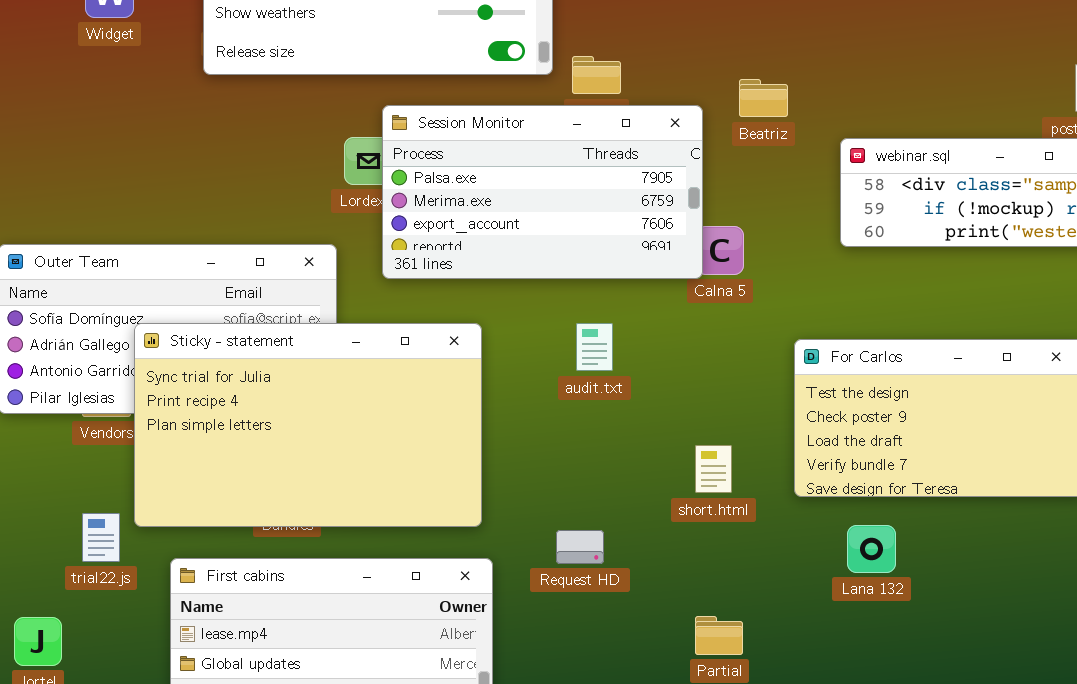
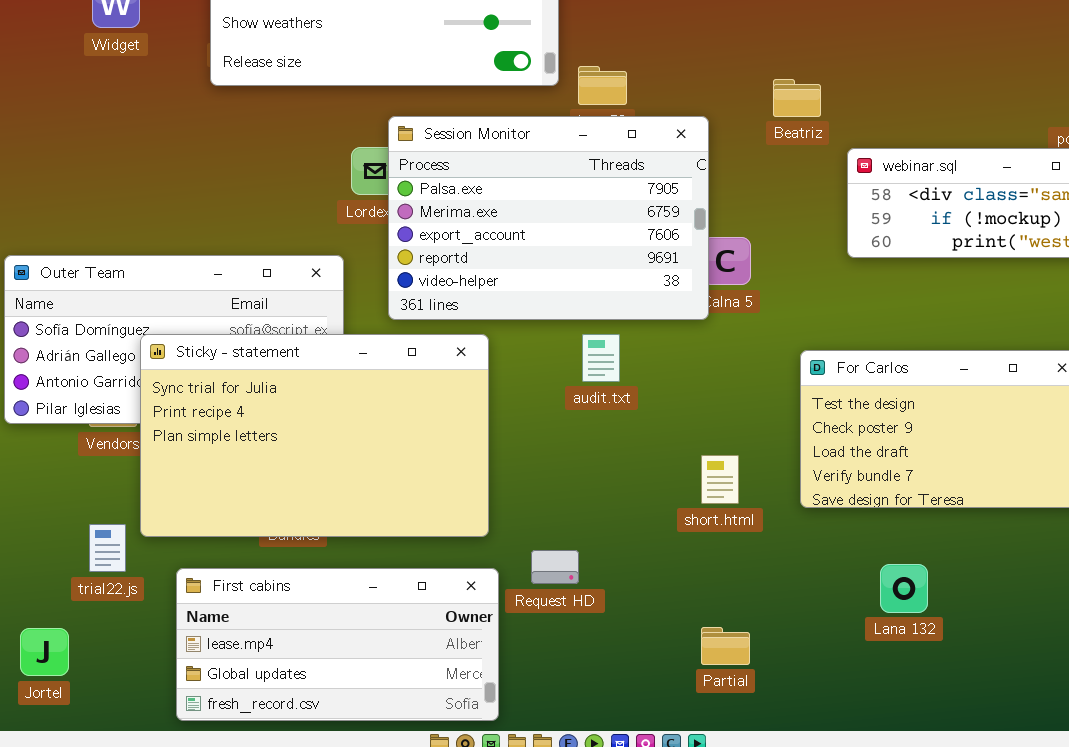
Beatriz: [739,79,788,117] -> [773,79,821,117], moved
Session Monitor: [382,105,703,279] -> [388,116,709,320], resized
Lana 132: [847,525,896,573] -> [880,564,928,613], moved
Request HD: [556,530,604,564] -> [531,550,579,584], moved

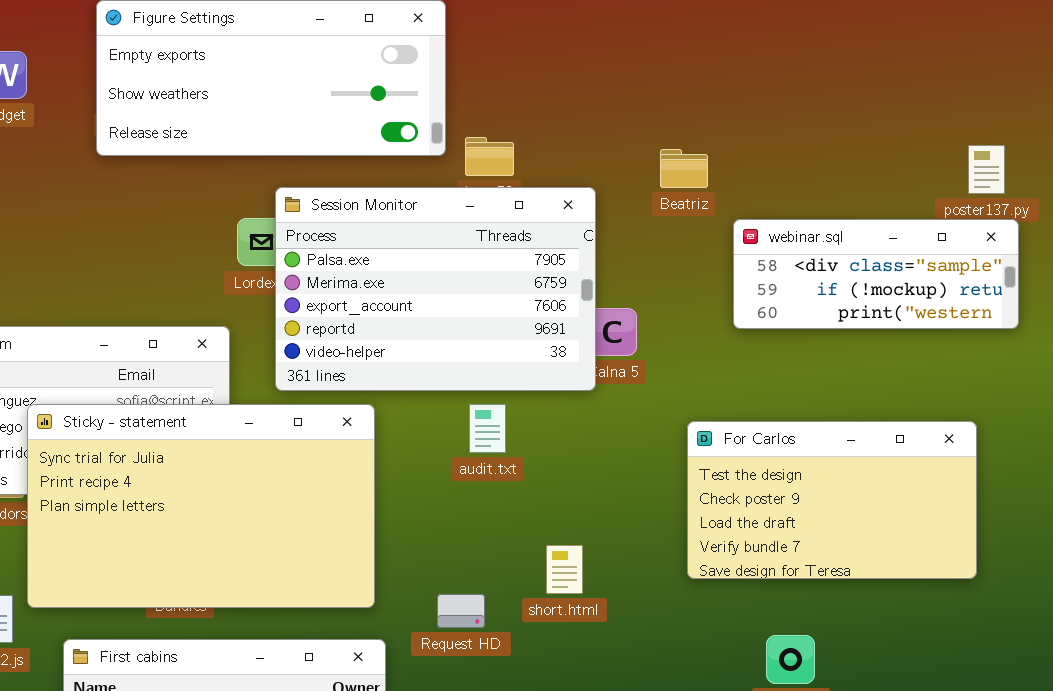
short.html: [701,455,739,504] -> [546,545,583,594], moved
Request HD: [531,550,579,584] -> [437,594,485,628], moved

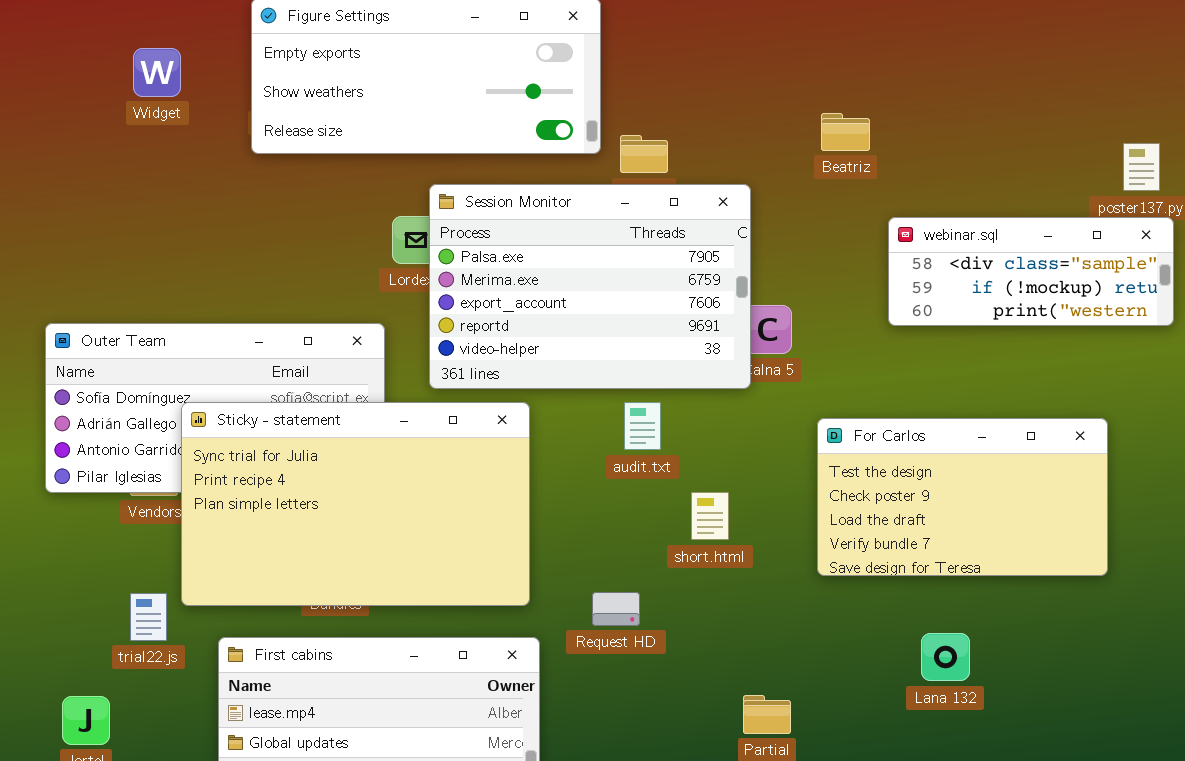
Beatriz: [660,149,708,188] -> [821,113,870,151], moved
For Carlos: [687,421,977,579] -> [817,418,1108,576], moved
short.html: [546,545,583,594] -> [691,492,729,540], moved

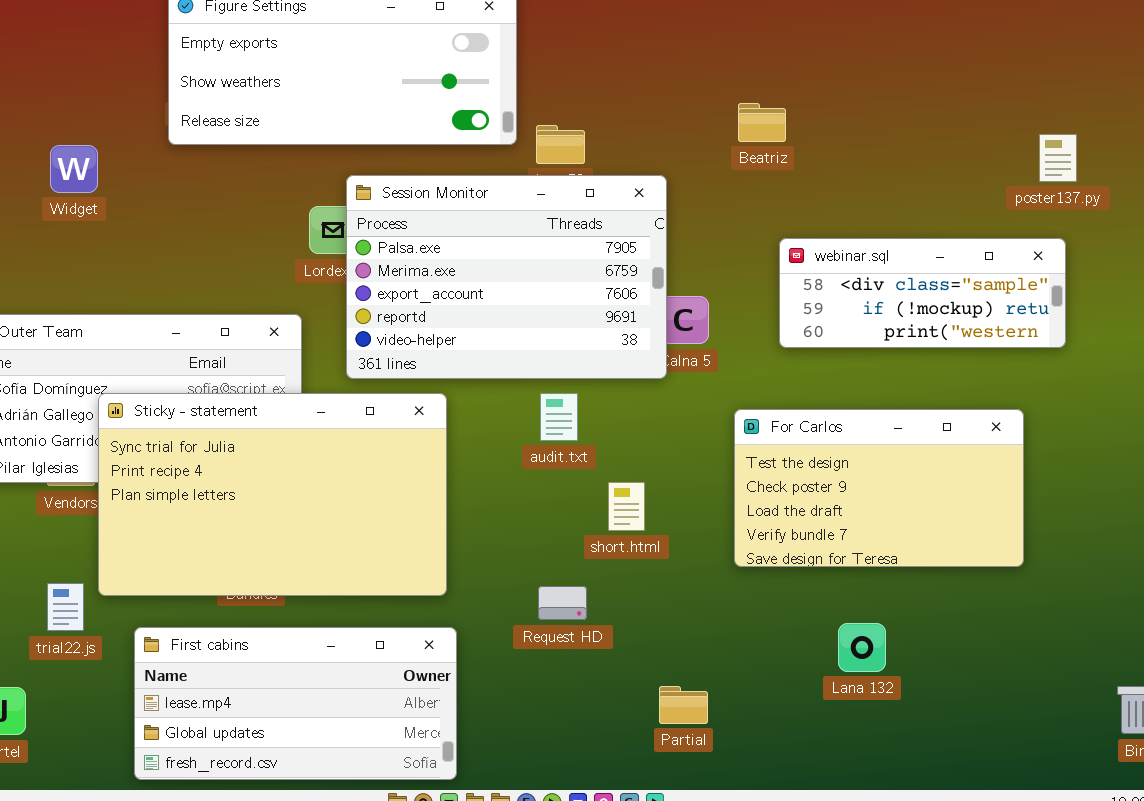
Widget: [133,48,181,97] -> [50,145,98,193], moved
webinar.sql: [888,217,1174,326] -> [779,238,1066,348], moved
Request HD: [592,592,640,626] -> [538,586,587,620], moved

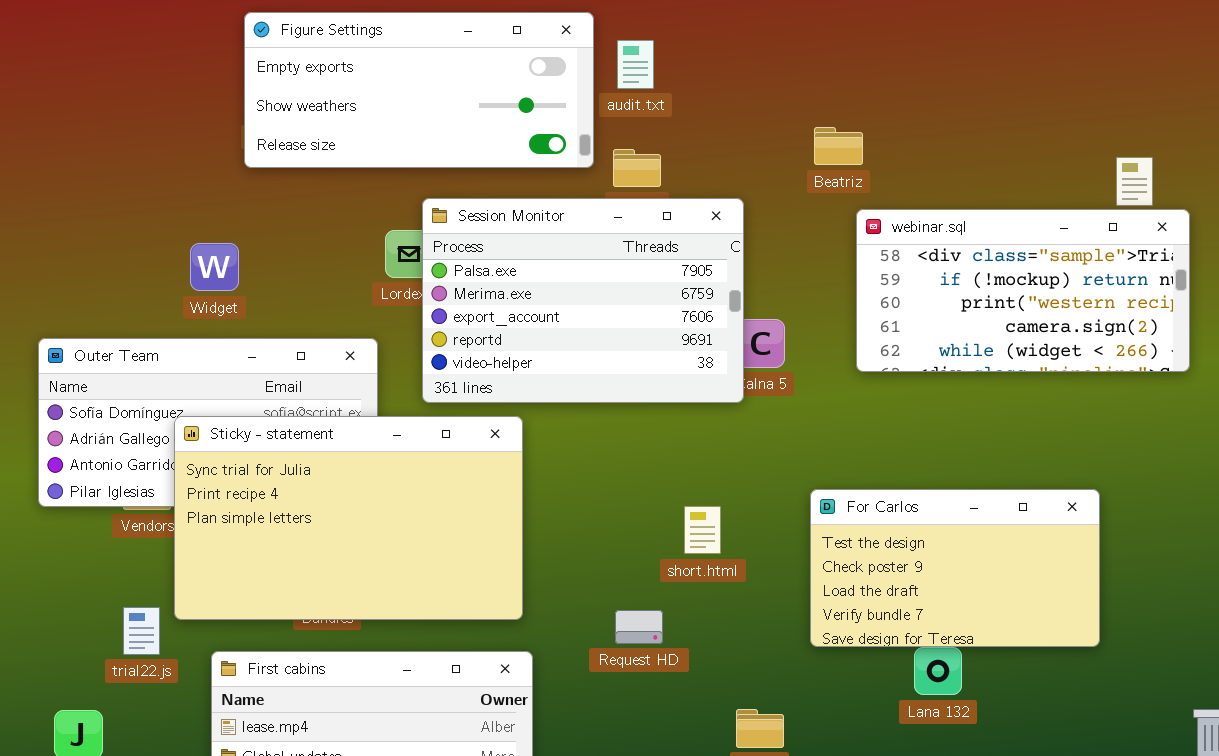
Widget: [50,145,98,193] -> [190,243,239,291], moved
webinar.sql: [779,238,1066,348] -> [856,209,1190,372], resized
audit.txt: [540,393,578,441] -> [617,40,654,89], moved
For Carlos: [734,409,1024,567] -> [810,489,1100,647], moved

